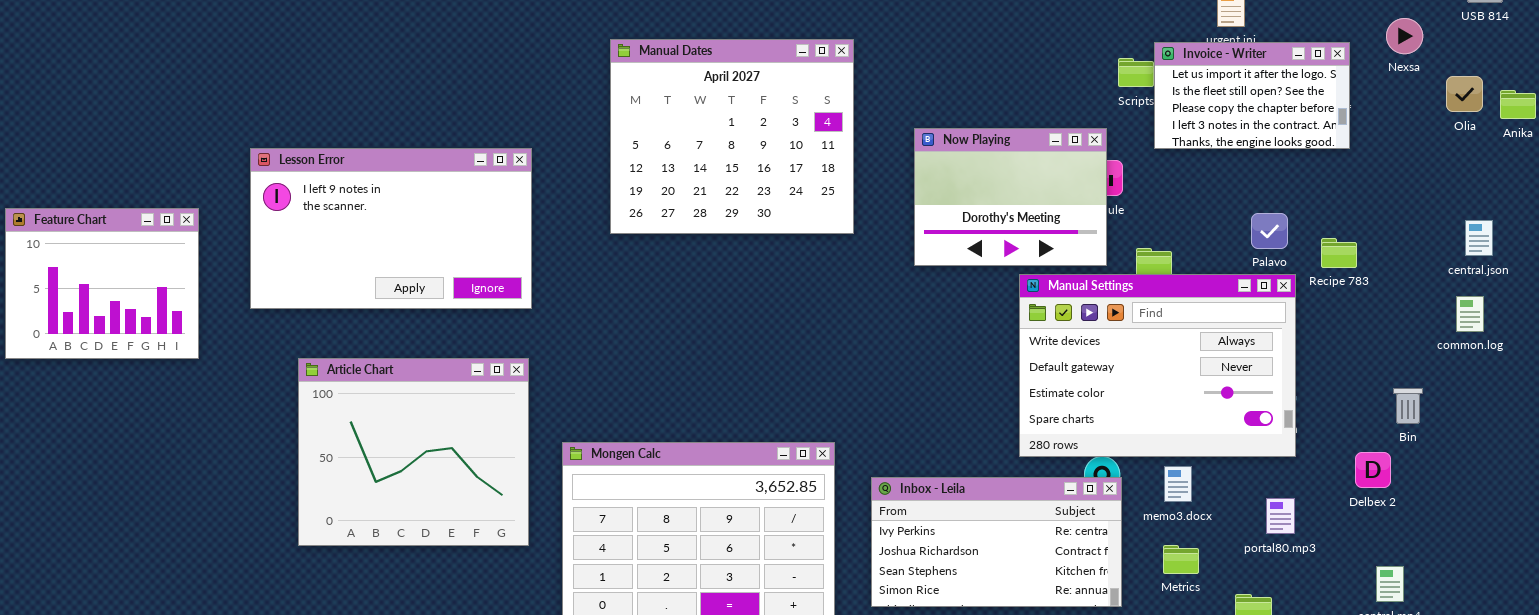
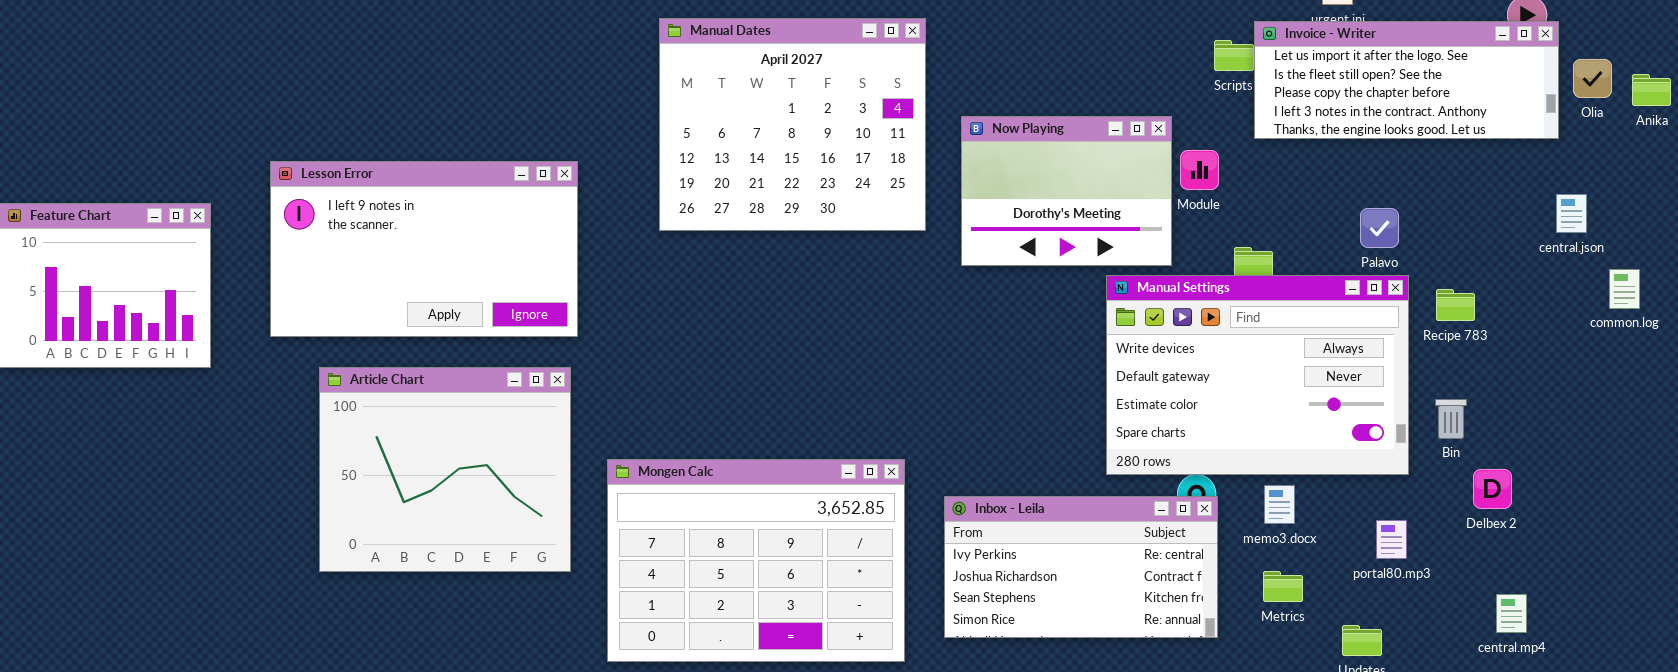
Invoice - Writer: [1154,42,1350,149] -> [1254,21,1559,139], resized
Now Playing: [914,128,1107,266] -> [961,116,1172,266], moved
Lesson Error: [250,148,532,309] -> [270,161,578,337], moved
central.json: [1465,220,1493,256] -> [1556,194,1587,233], moved
Recipe 783: [1321,238,1357,268] -> [1436,289,1475,321], moved
common.log: [1456,296,1484,332] -> [1609,269,1640,309], moved
Bin: [1393,388,1423,424] -> [1435,399,1467,439], moved

